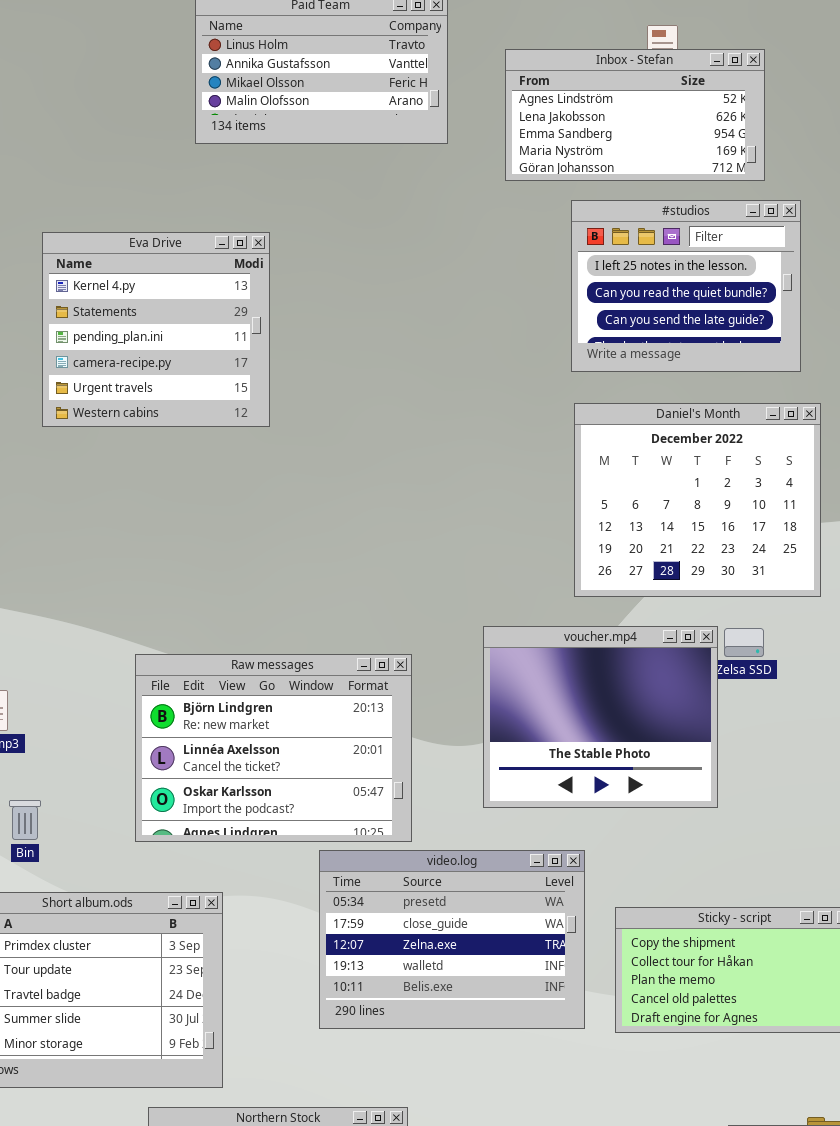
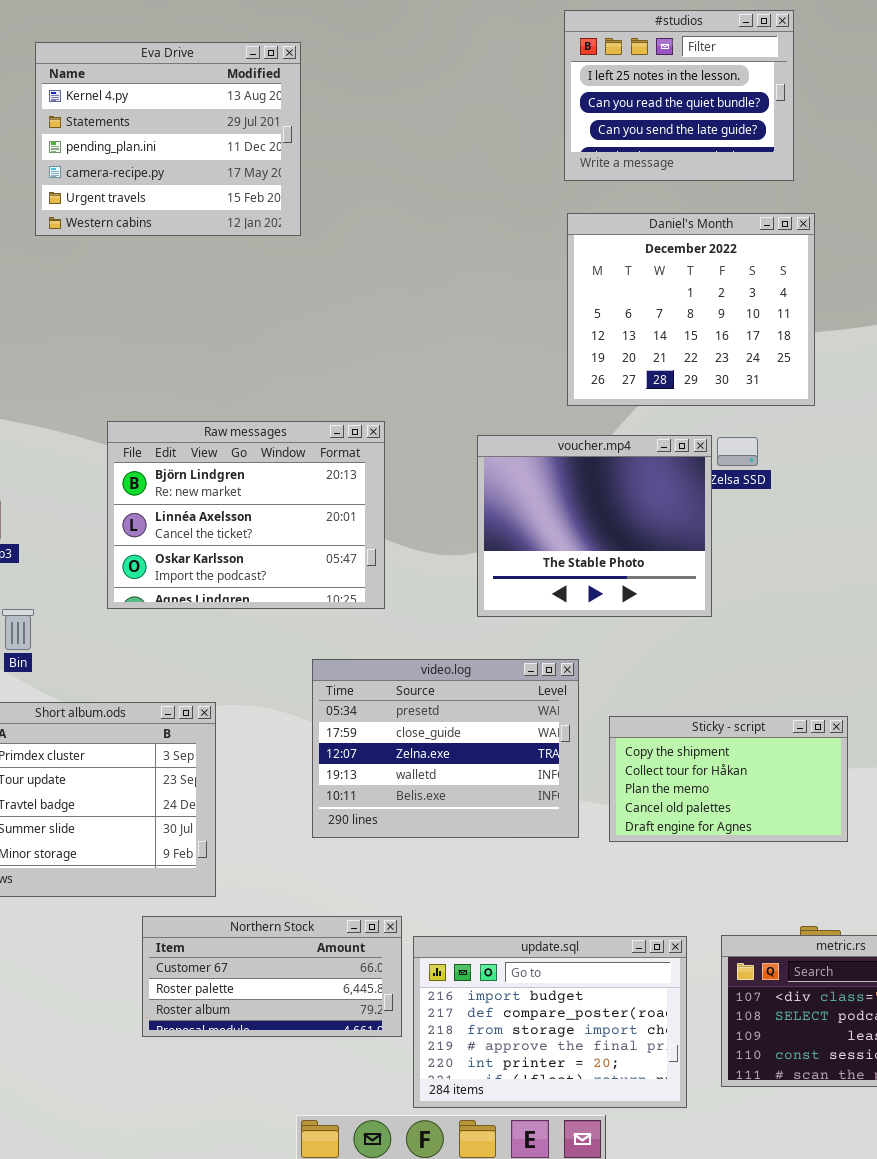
Eva Drive: [42,232,270,427] -> [35,42,301,236], resized
Raw messages: [135,654,412,842] -> [107,421,385,609], moved

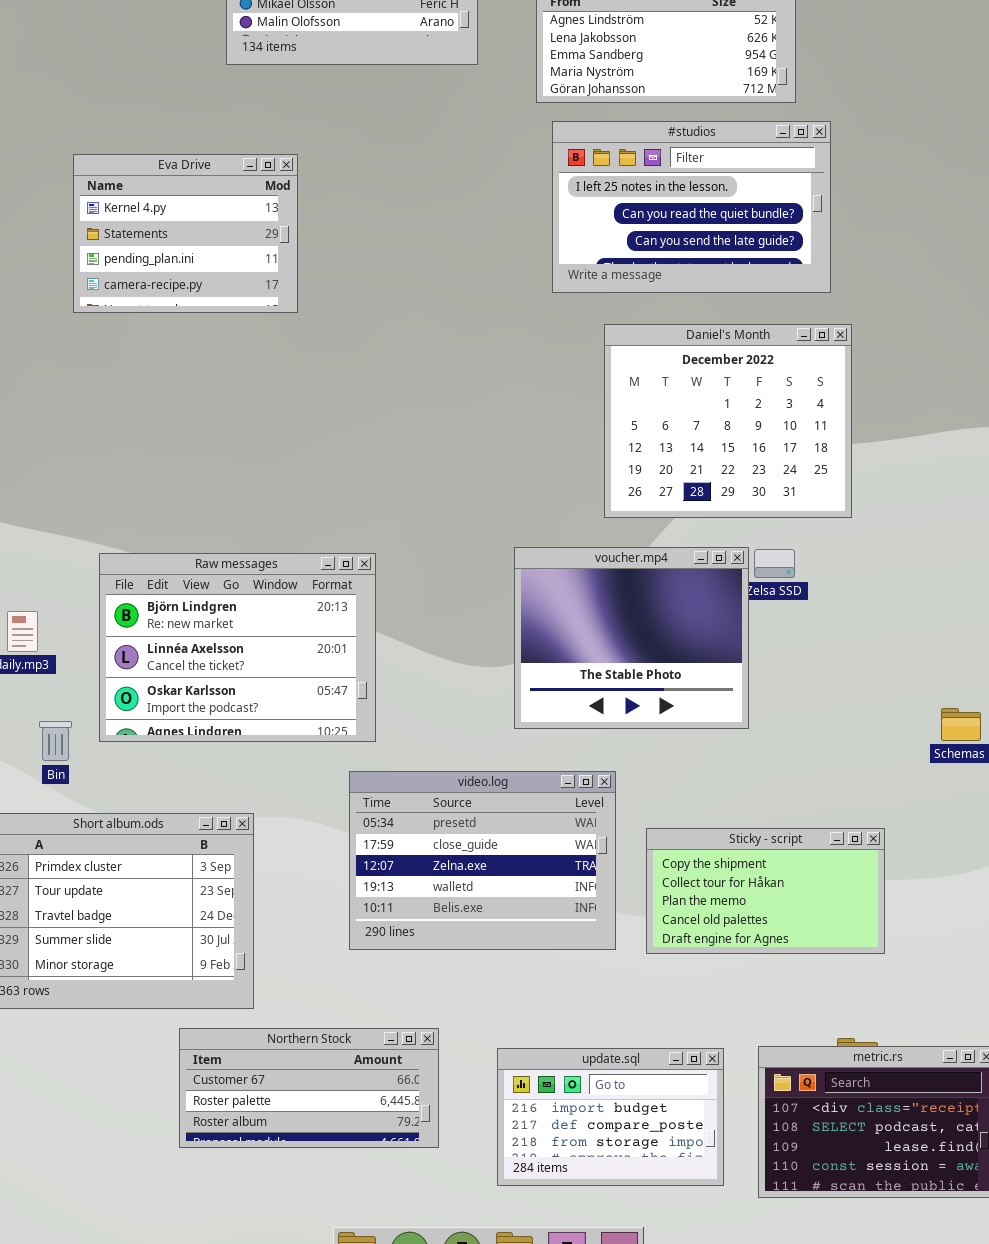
#studios: [564,10,794,181] -> [552,121,831,293], resized
Eva Drive: [35,42,301,236] -> [73,154,298,313], resized
Raw messages: [107,421,385,609] -> [99,553,376,742], moved
update.sql: [413,936,687,1108] -> [497,1048,724,1186], resized

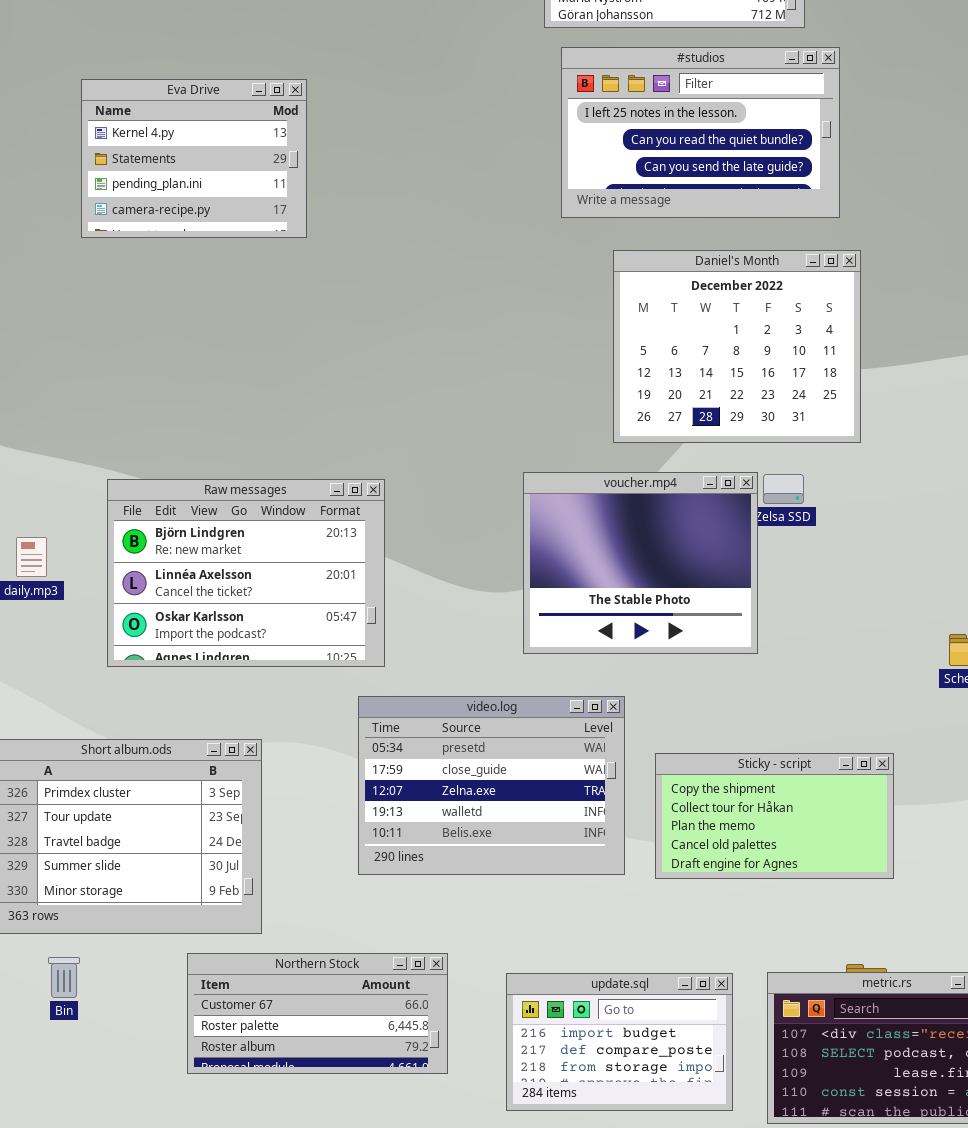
Bin: [39,721,72,761] -> [48,957,80,998], moved

